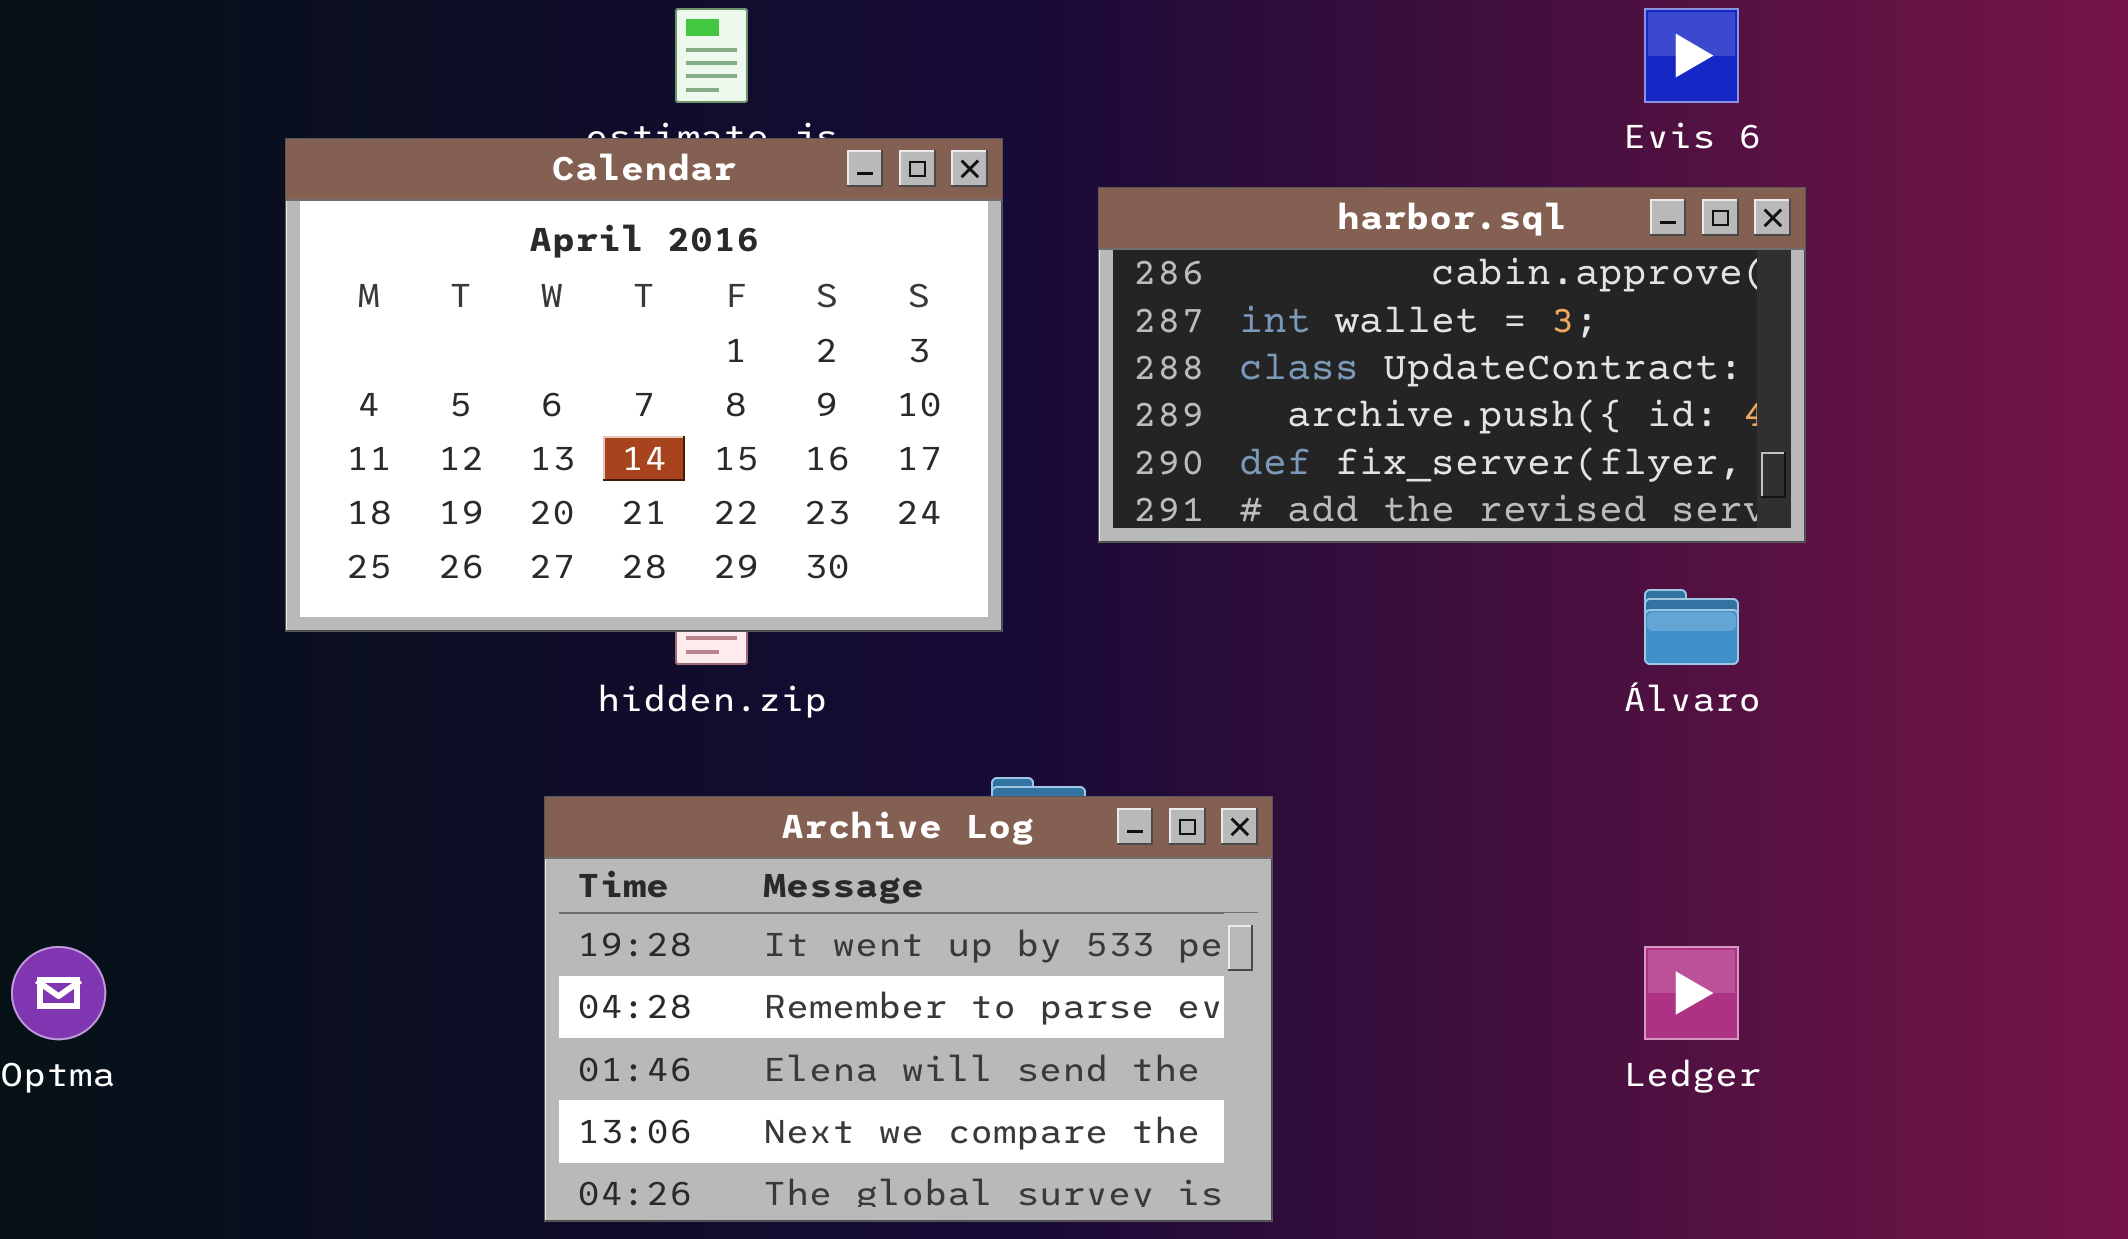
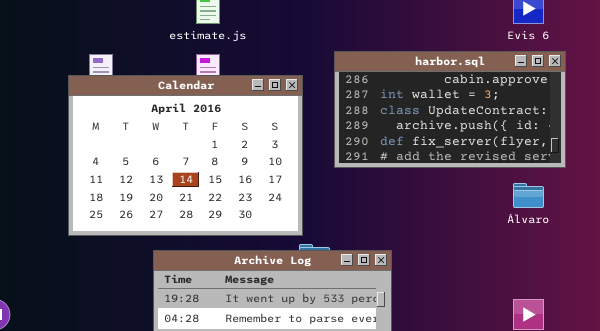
Calendar: [285,138,1003,632] -> [68,75,303,236], moved

